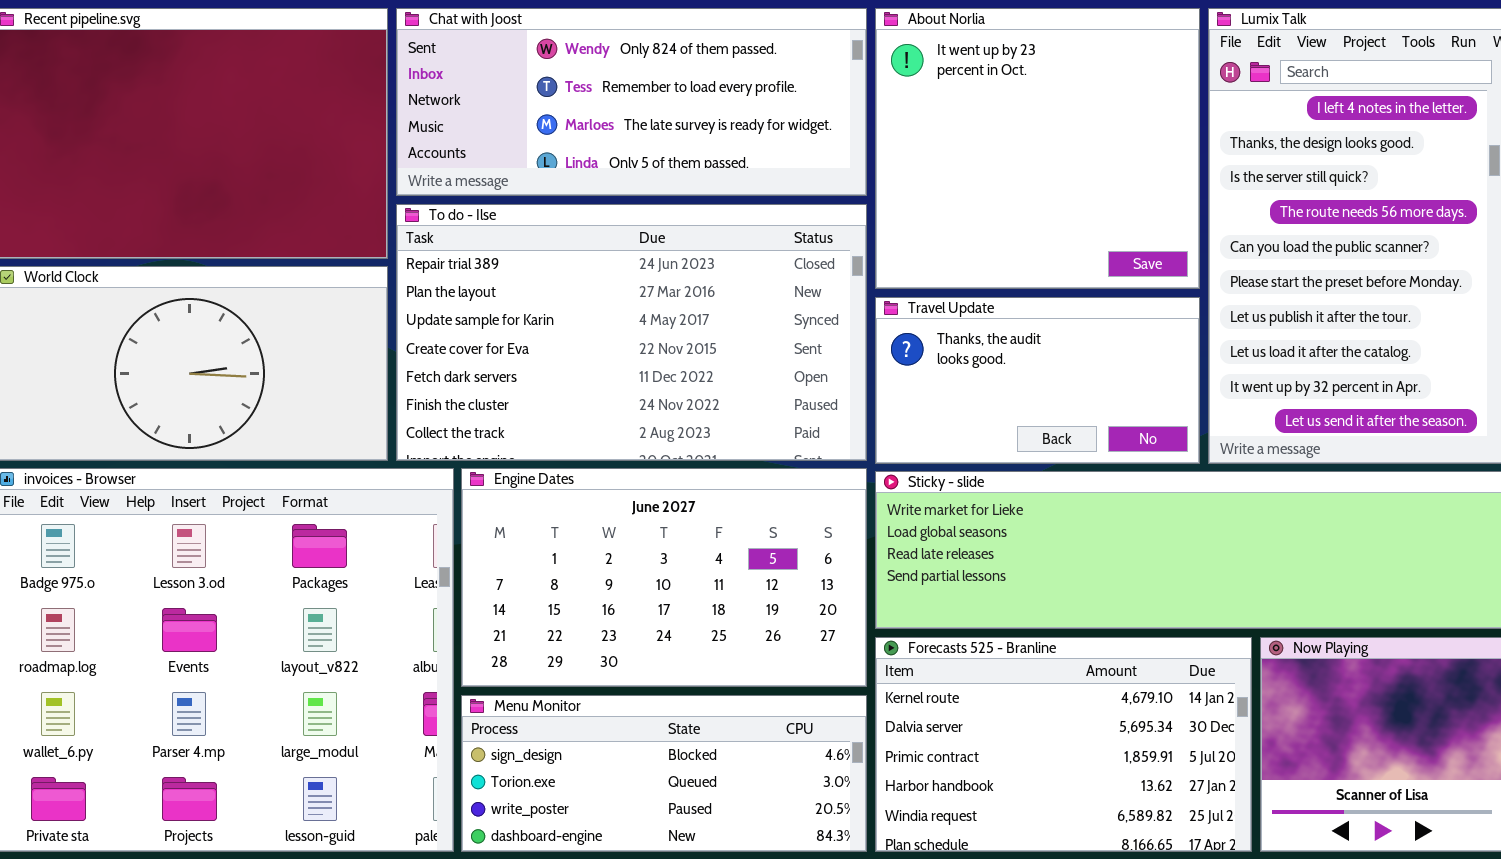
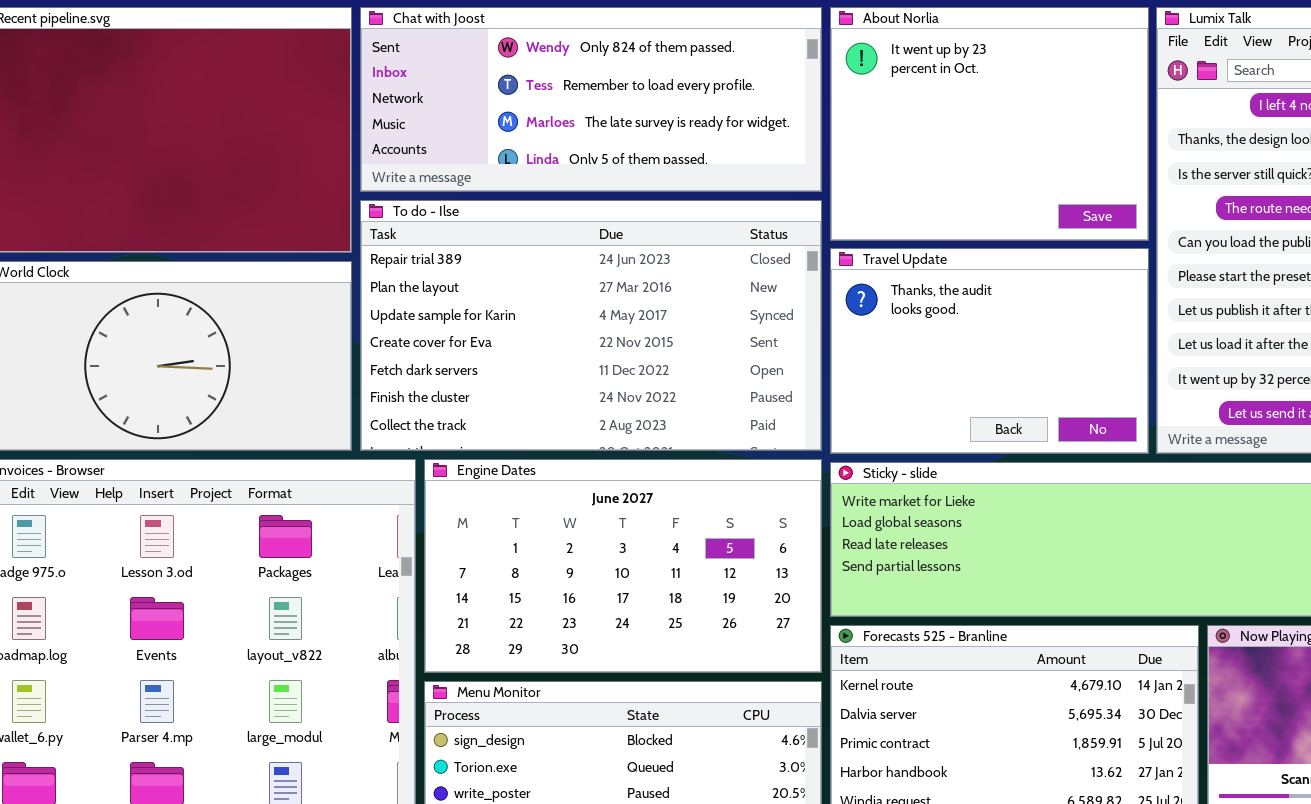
About Norlia: [875,8,1200,289] -> [830,7,1149,241], resized
Travel Update: [875,297,1200,464] -> [830,248,1149,454], resized

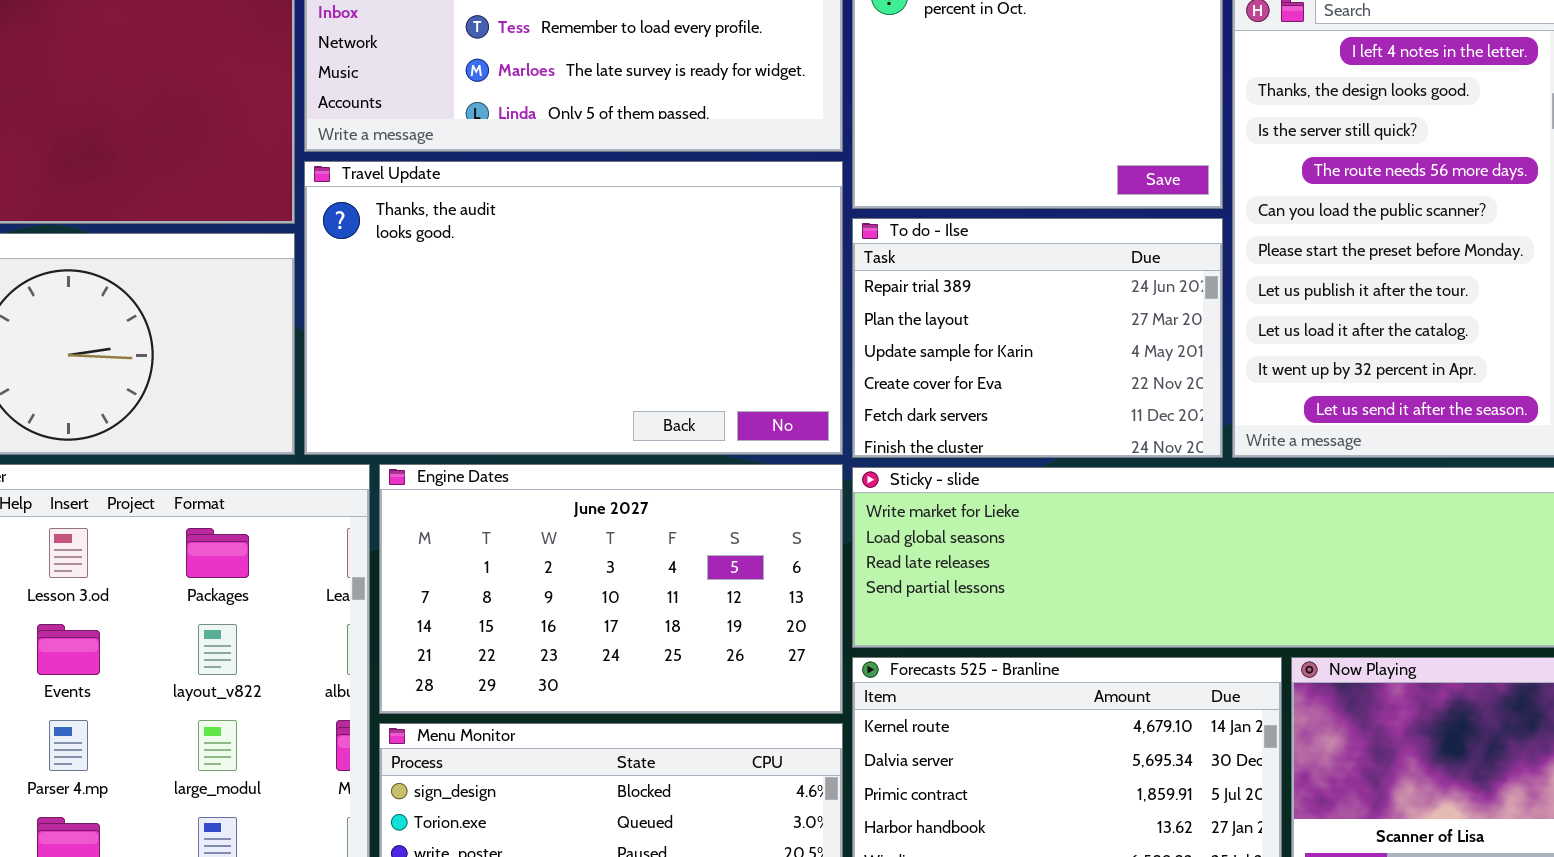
To do - Ilse: [360,200,822,451] -> [852,218,1223,458], moved, resized
Travel Update: [830,248,1149,454] -> [304,161,843,455], moved, resized

